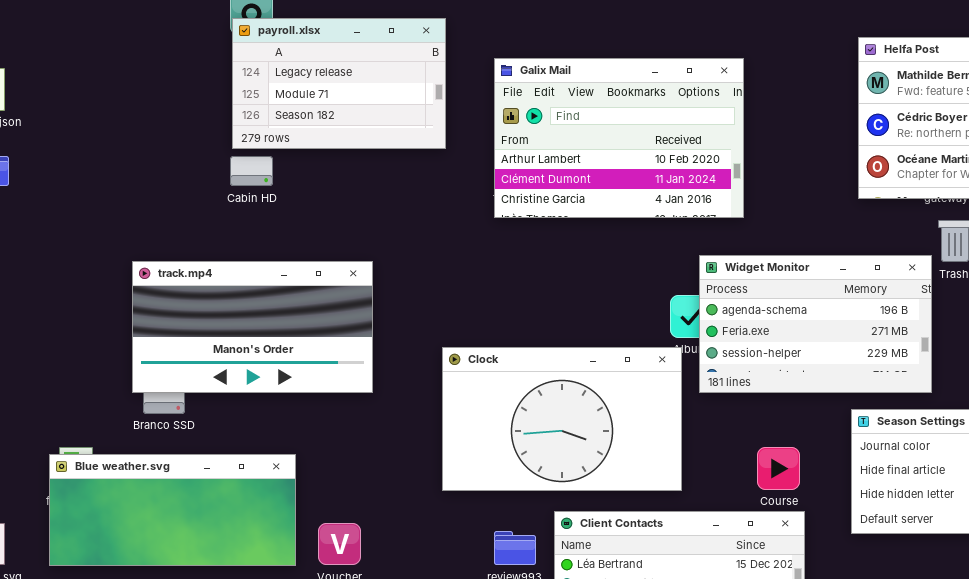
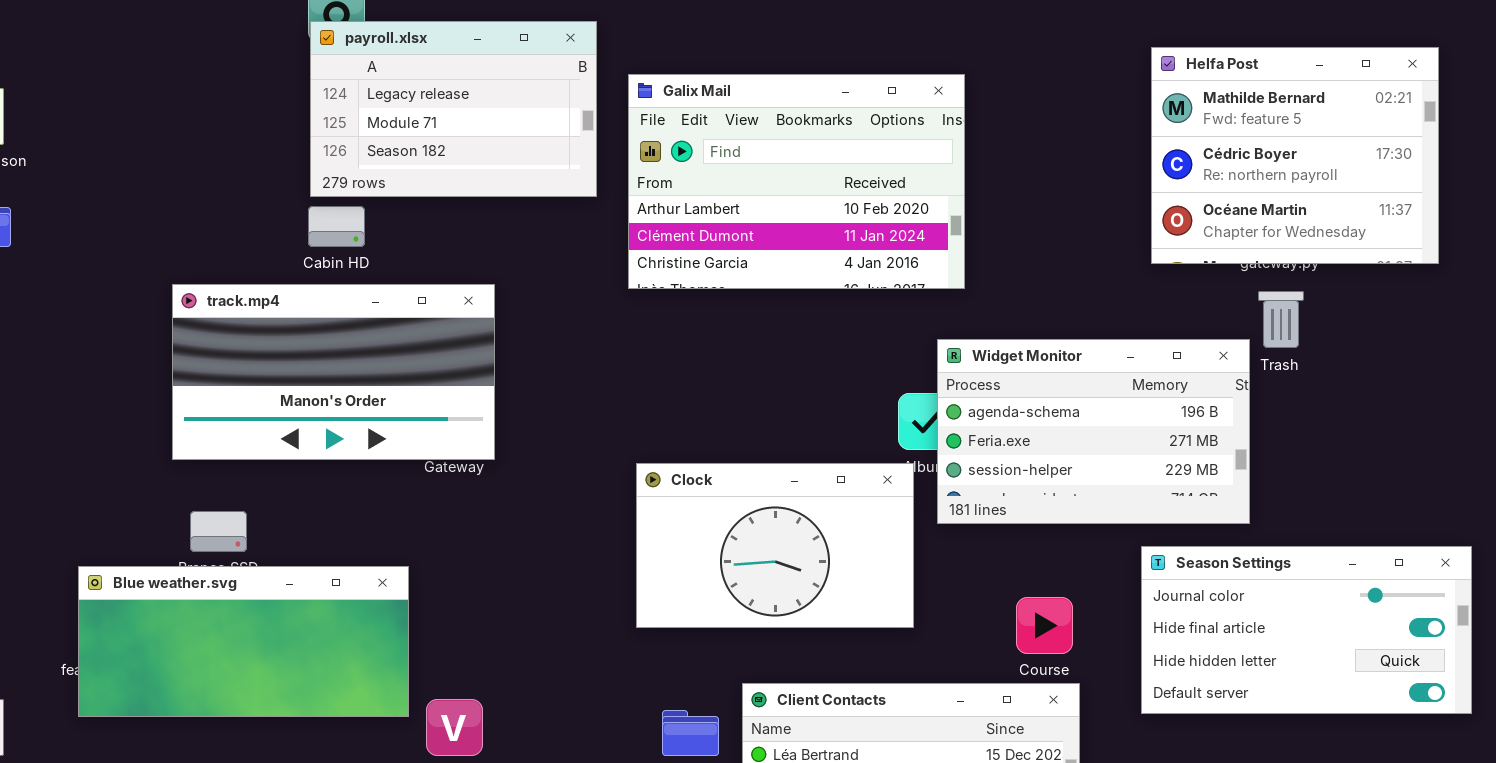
Galix Mail: [494,58,744,218] -> [628,74,965,289], moved
track.mp4: [132,261,373,393] -> [172,284,495,460], moved
Clock: [442,347,682,491] -> [636,463,914,628], resized
Blue weather.svg: [49,454,296,566] -> [78,566,409,717], moved

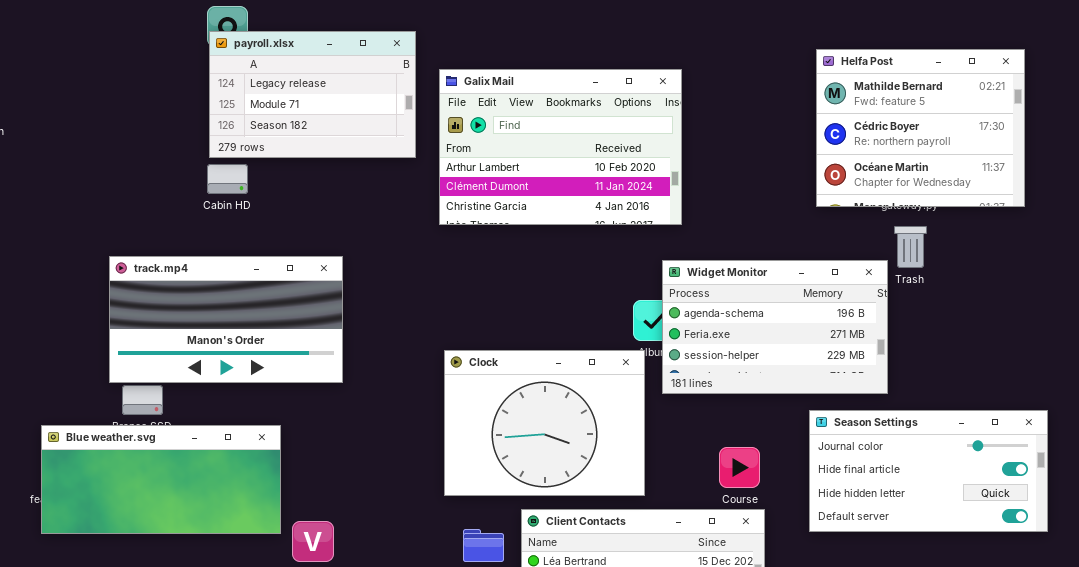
track.mp4: [172,284,495,460] -> [109,256,343,383], moved
Clock: [636,463,914,628] -> [444,350,645,496], resized

